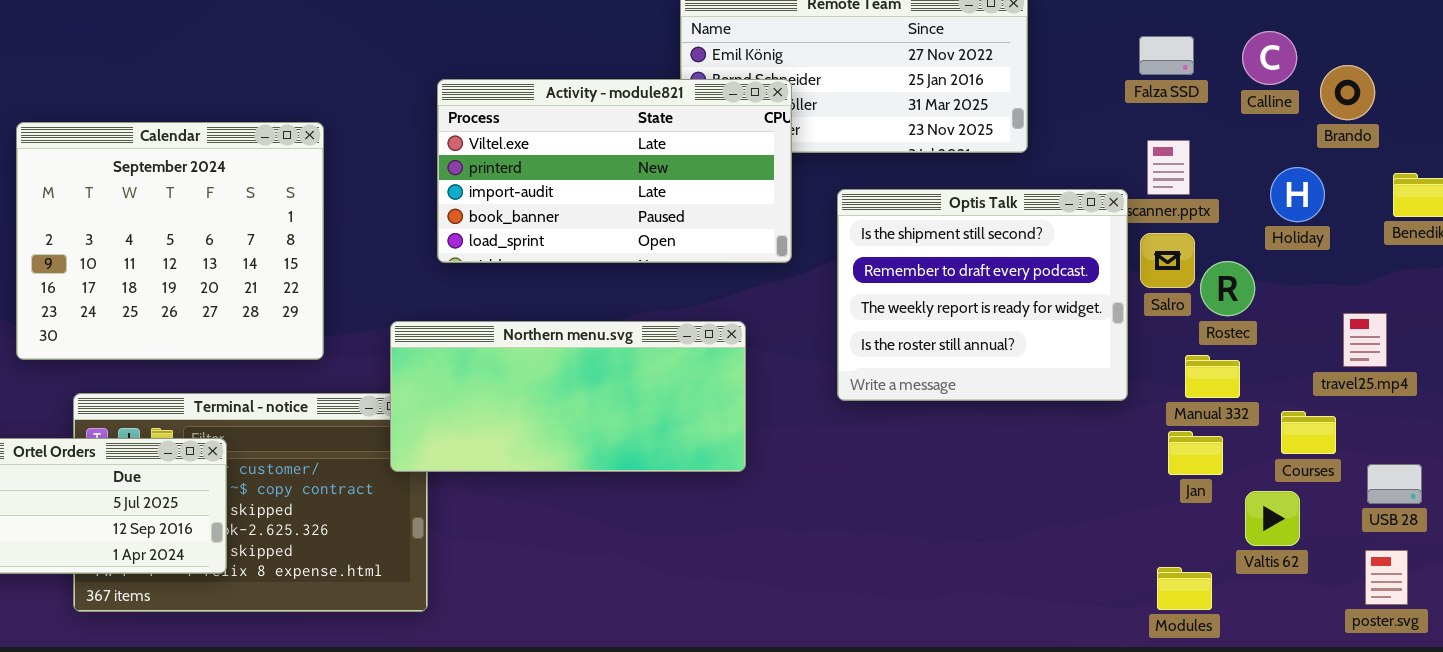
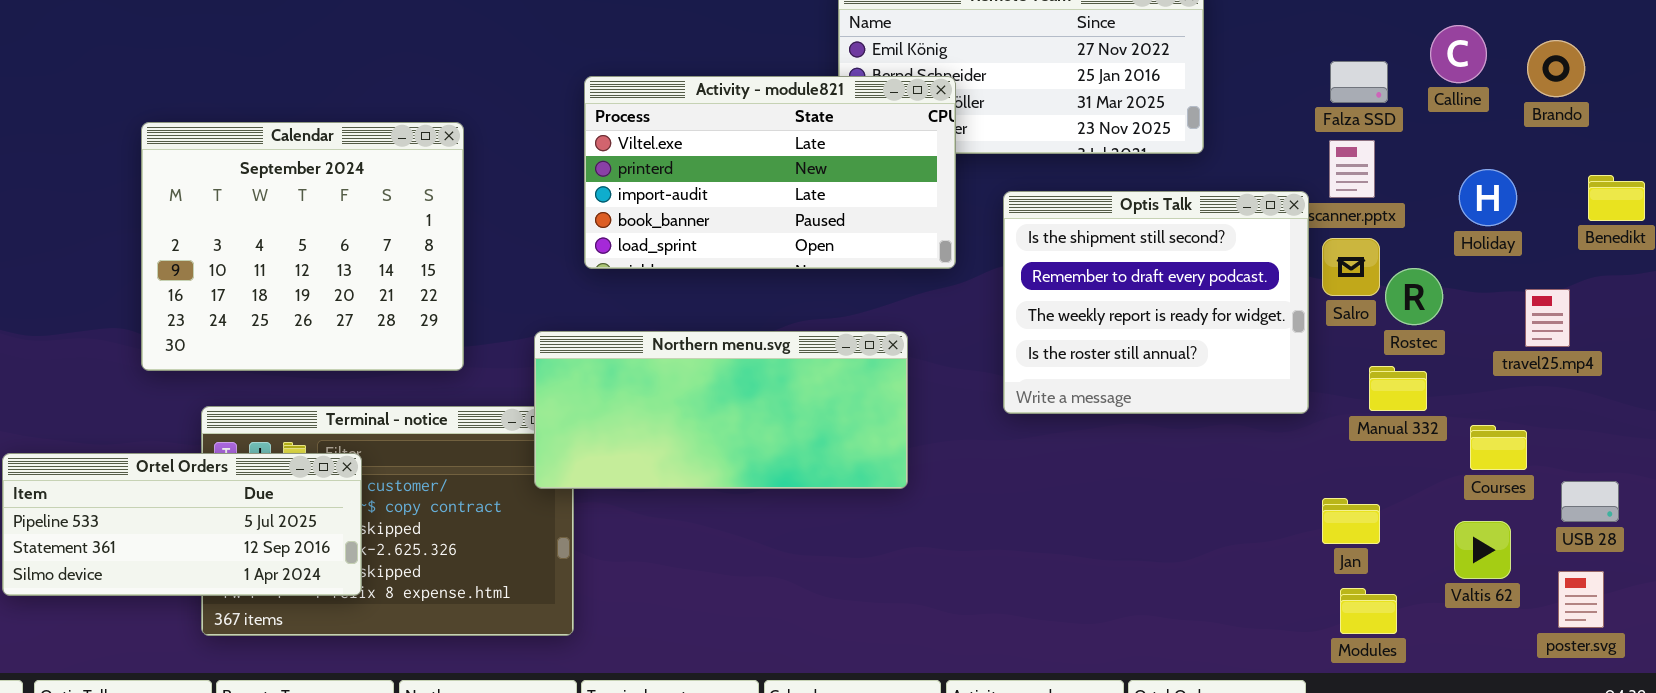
Falza SSD: [1139,36,1194,75] -> [1330,61,1388,103], moved
Brando: [1320,65,1375,120] -> [1527,40,1585,97], moved
travel25.mp4: [1343,313,1387,367] -> [1525,289,1570,347], moved
Jan: [1168,431,1223,475] -> [1322,498,1380,544], moved
Valtis 62: [1245,491,1300,546] -> [1454,521,1511,579], moved

